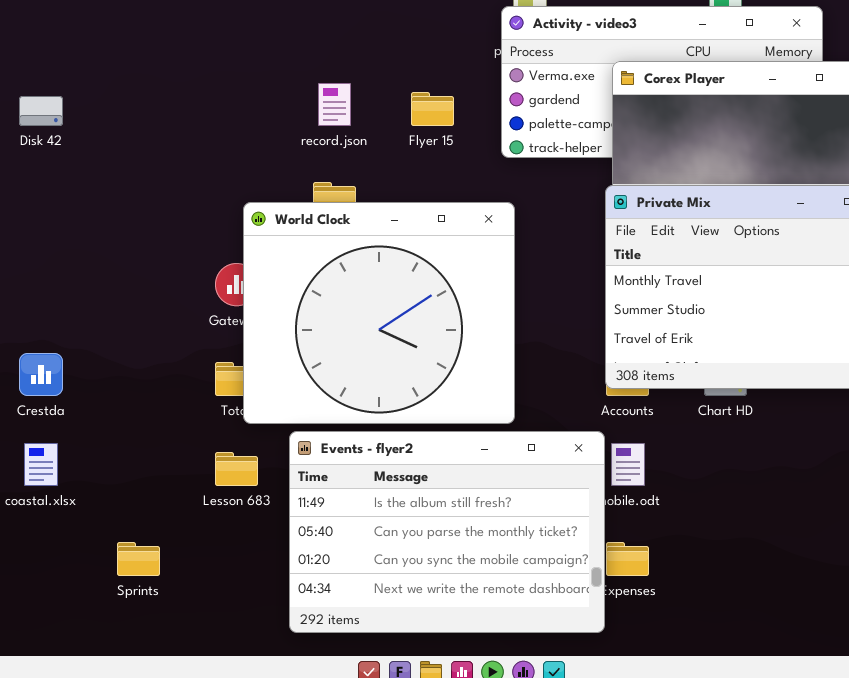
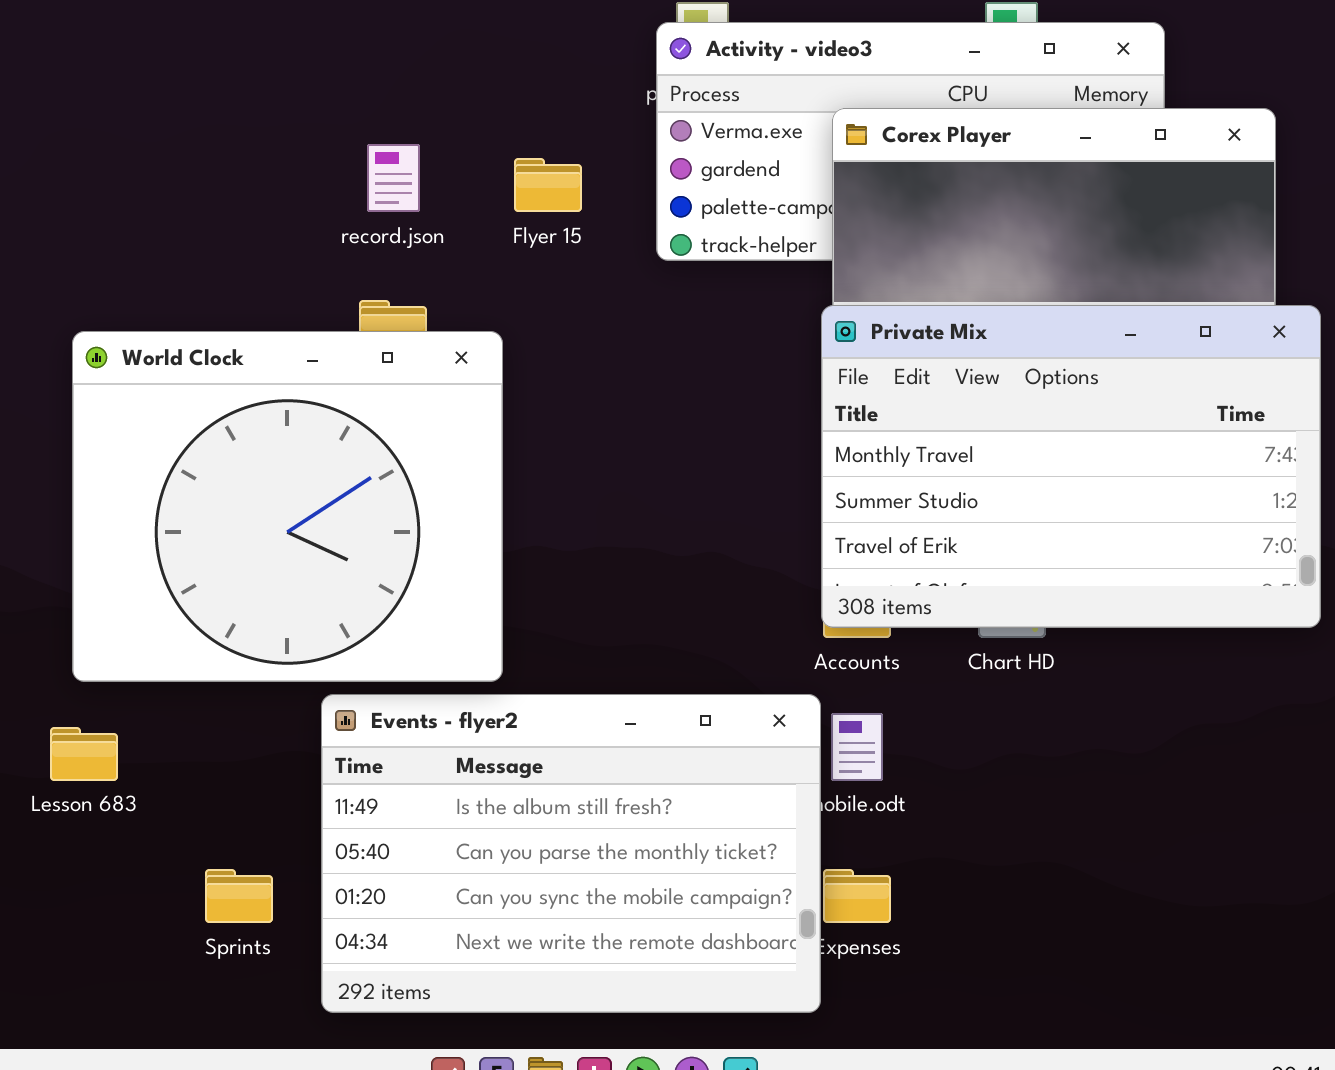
World Clock: [243,202,515,424] -> [72,331,503,682], moved
Lesson 683: [215,452,258,486] -> [50,727,118,781], moved
Sprints: [117,542,160,576] -> [205,869,273,923], moved

